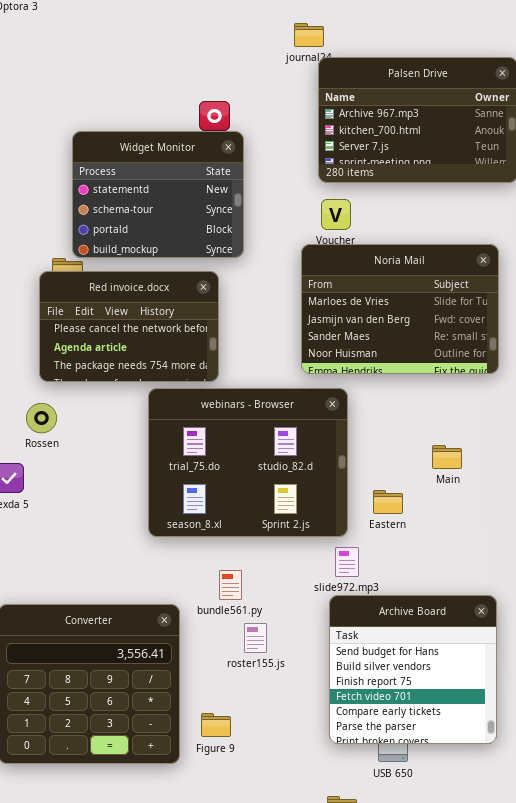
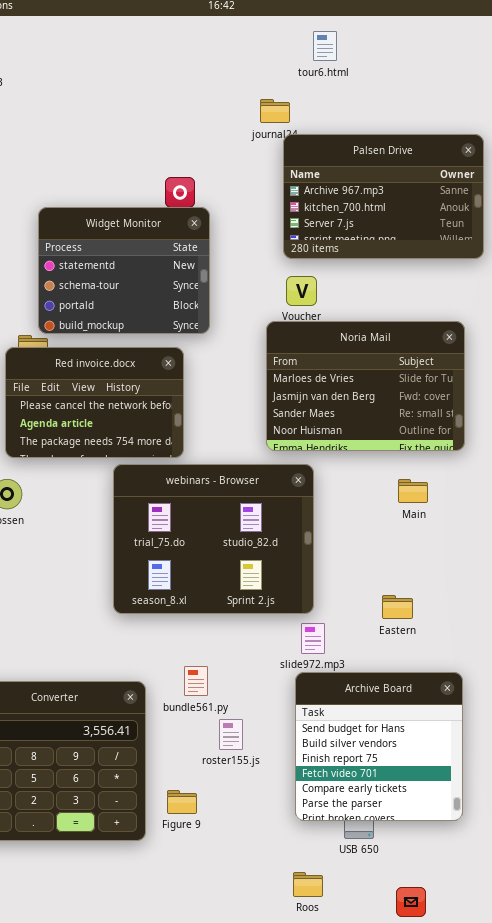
Main: [432,445,462,469] -> [398,479,428,503], moved
Eastern: [373,490,403,514] -> [382,595,413,619], moved
bundle561.py: [219,570,242,600] -> [184,666,208,696], moved
roster155.js: [244,623,267,653] -> [219,719,243,750], moved

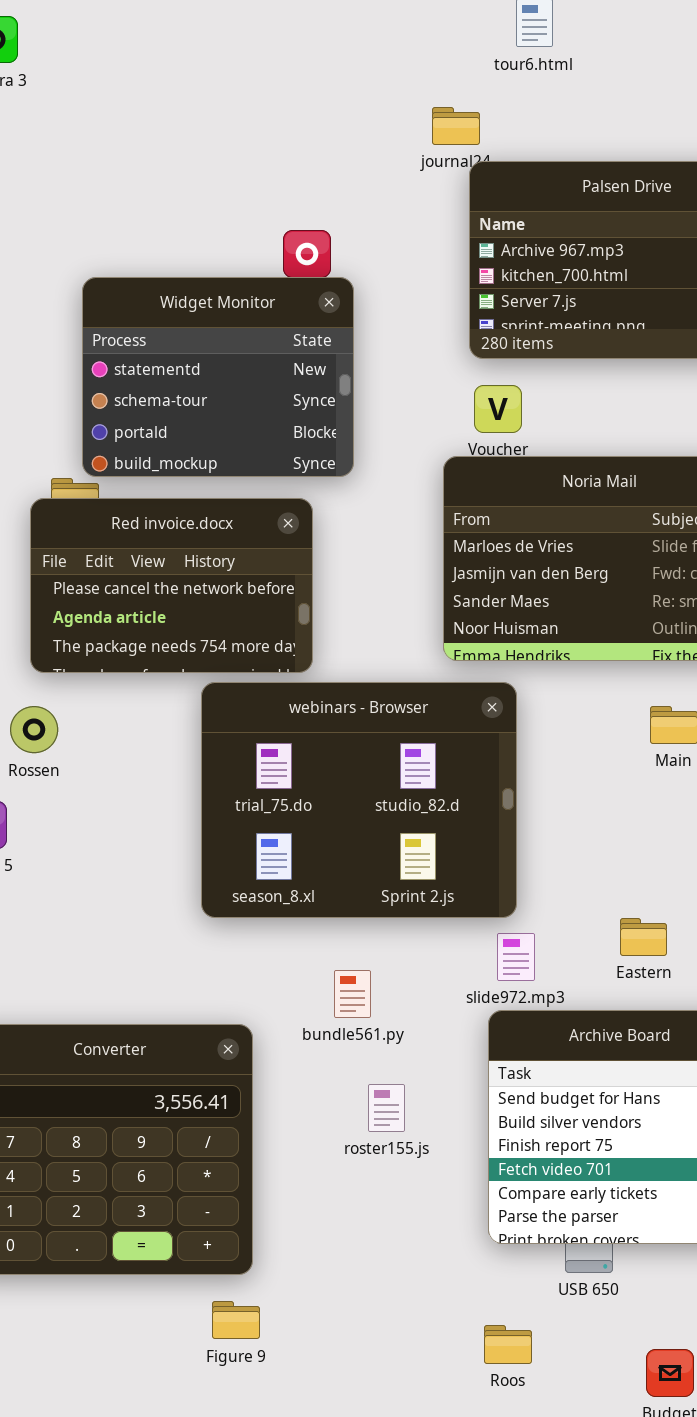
Eastern: [382,595,413,619] -> [620,918,667,956], moved
bundle561.py: [184,666,208,696] -> [334,970,371,1018], moved
Figure 9: [167,790,197,814] -> [212,1301,260,1339], moved

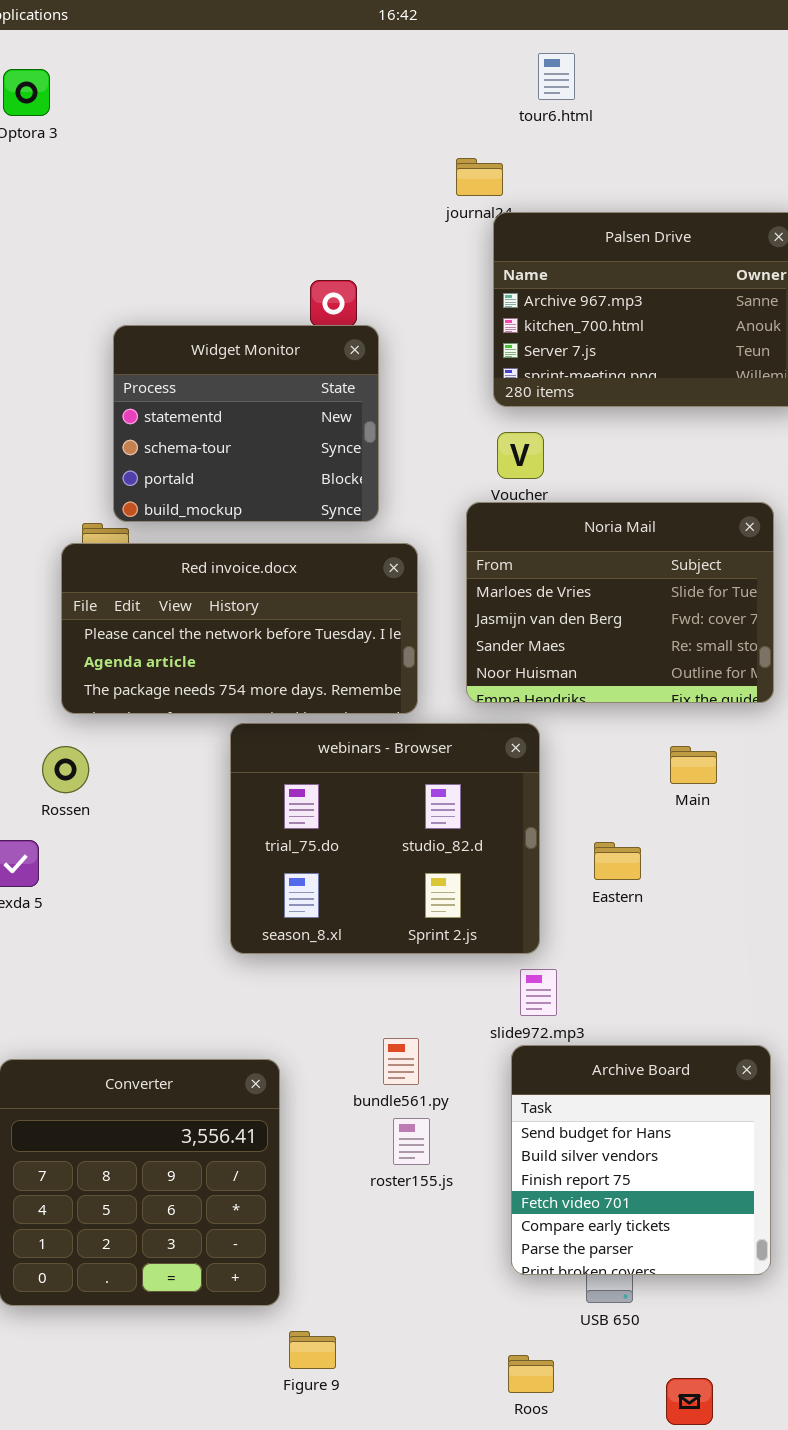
Red invoice.docx: [30,498,313,673] -> [61,543,418,714], resized
Eastern: [620,918,667,956] -> [594,842,641,880], moved
bundle561.py: [334,970,371,1018] -> [383,1038,419,1085], moved
Figure 9: [212,1301,260,1339] -> [289,1331,336,1369], moved

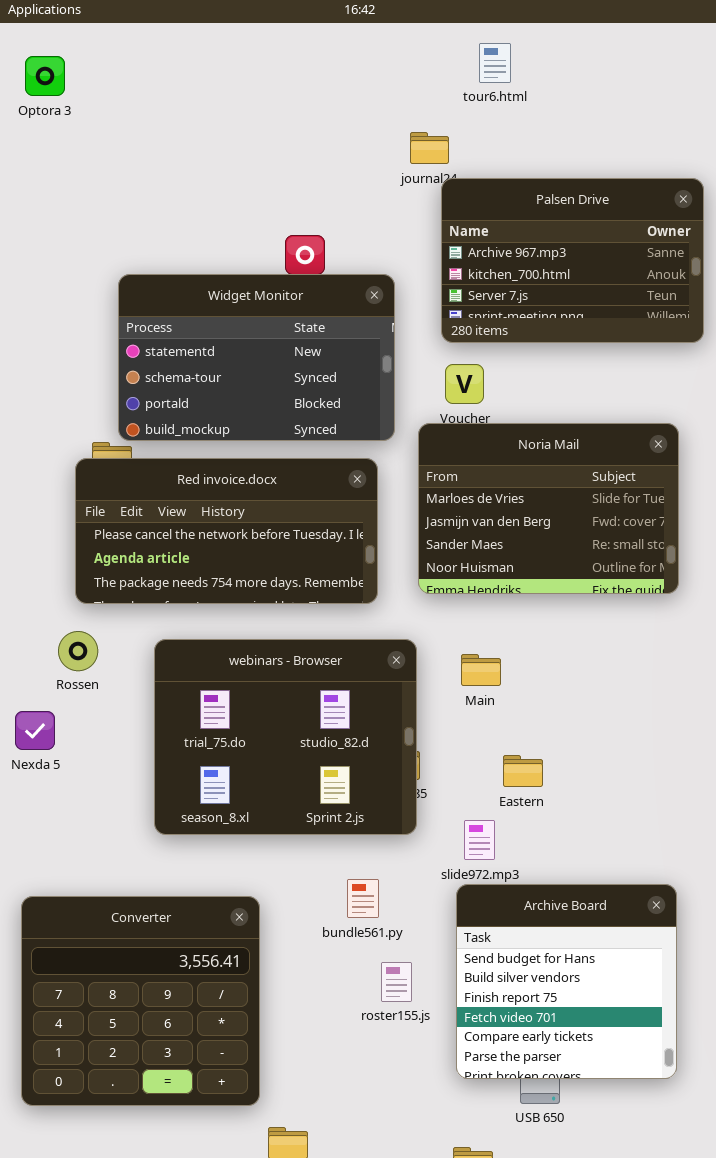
Widget Monitor: [113,325,379,522] -> [118,274,395,441], resized
webinars - Browser: [230,723,540,954] -> [154,639,417,835], moved
Main: [670,746,717,784] -> [461,654,501,686], moved
Eastern: [594,842,641,880] -> [503,755,543,787], moved
roster155.js: [393,1118,430,1165] -> [381,962,412,1002], moved

